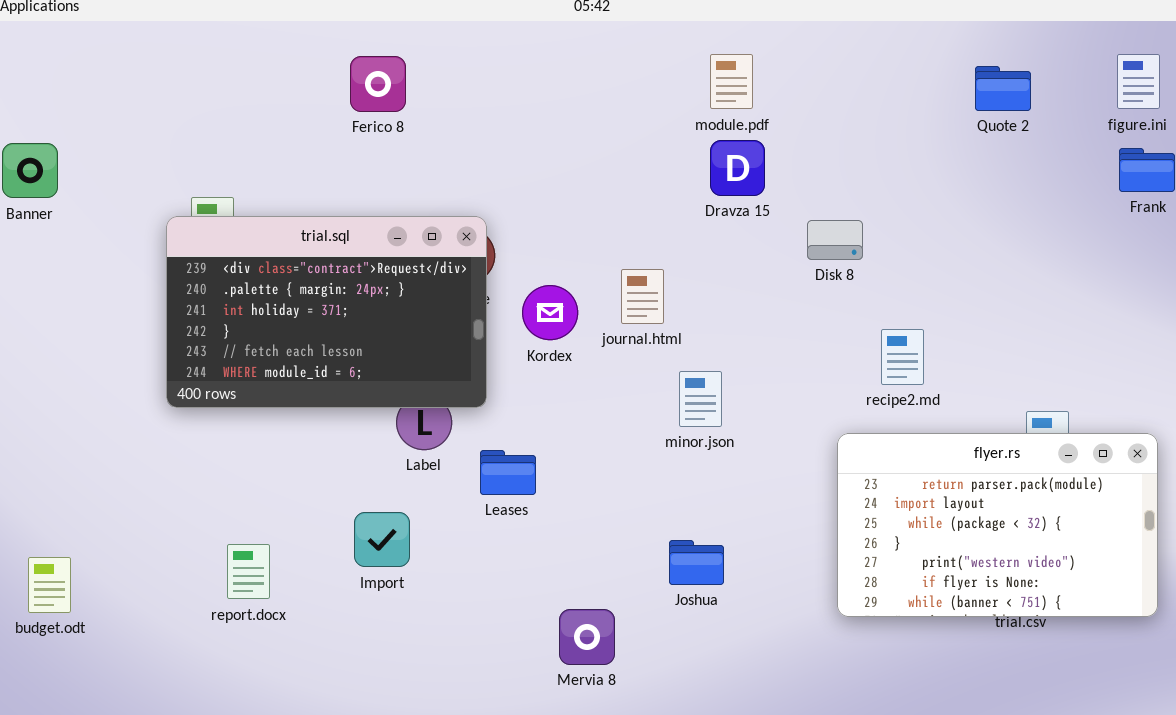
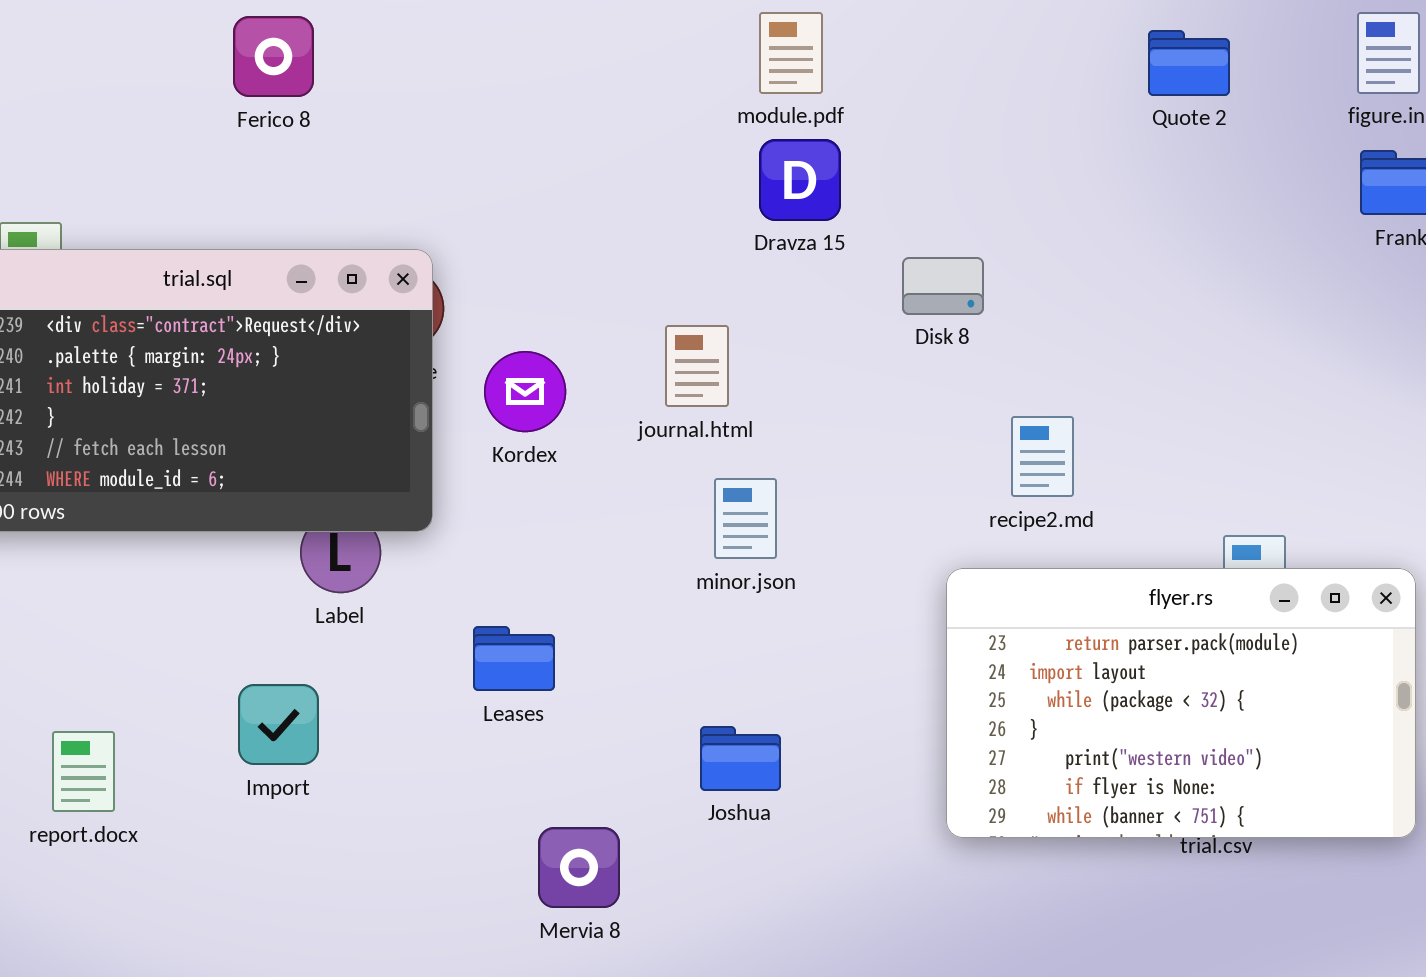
journal.html: [621,269,664,324] -> [665,325,729,407], moved
Leases: [480,450,536,495] -> [473,626,555,691], moved

